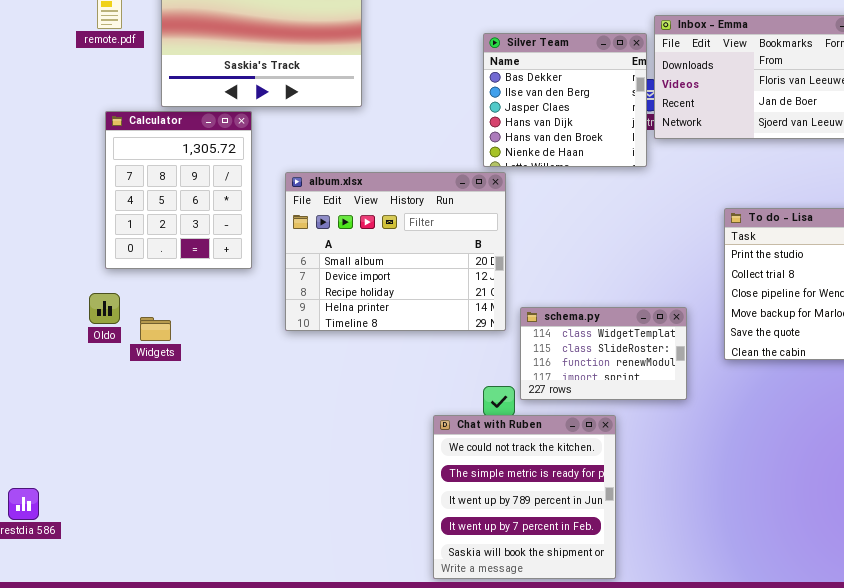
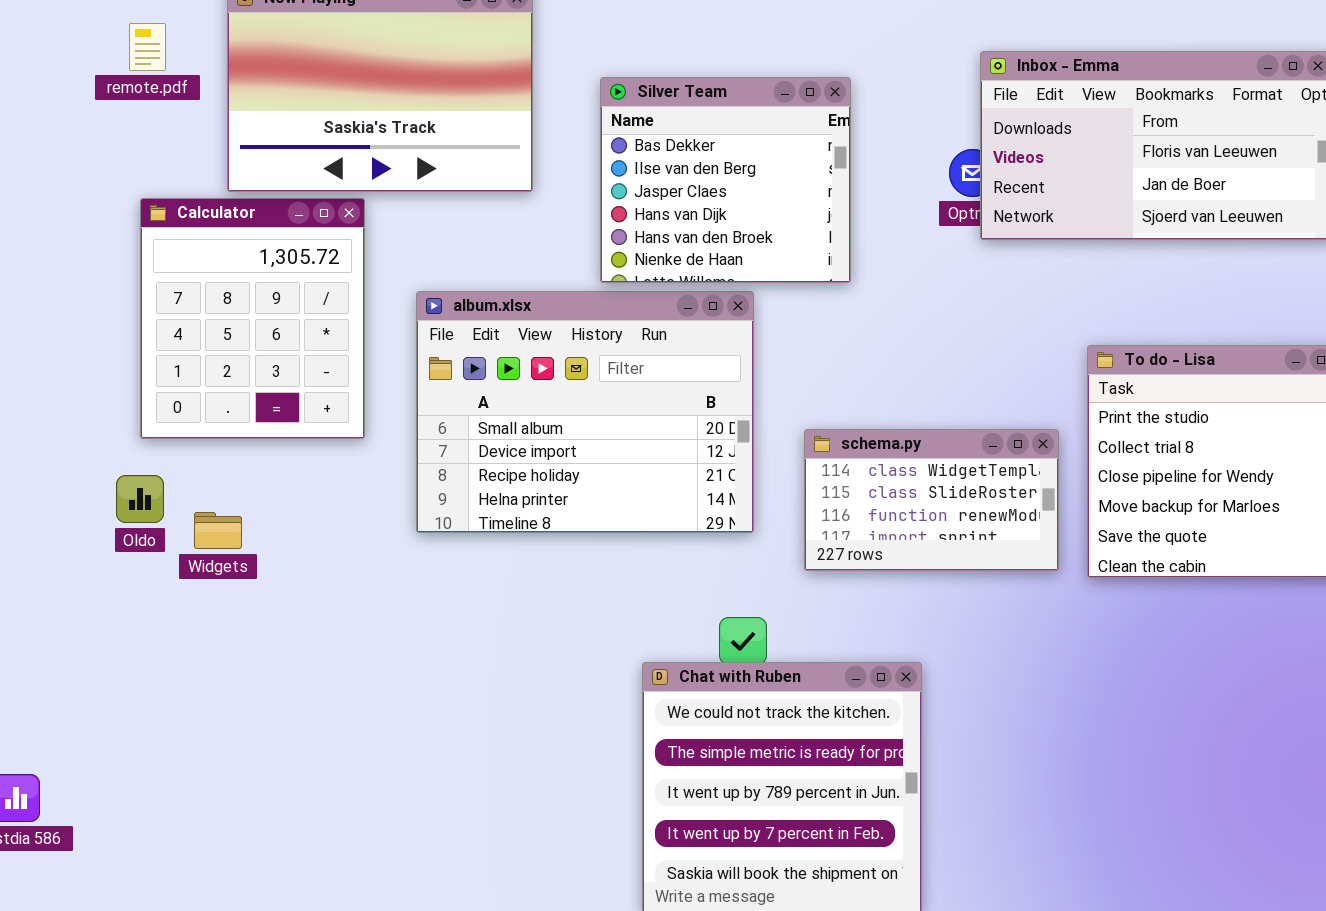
Silver Team: [483,33,647,167] -> [600,77,851,283], moved
schema.py: [520,307,687,400] -> [804,429,1059,571], moved

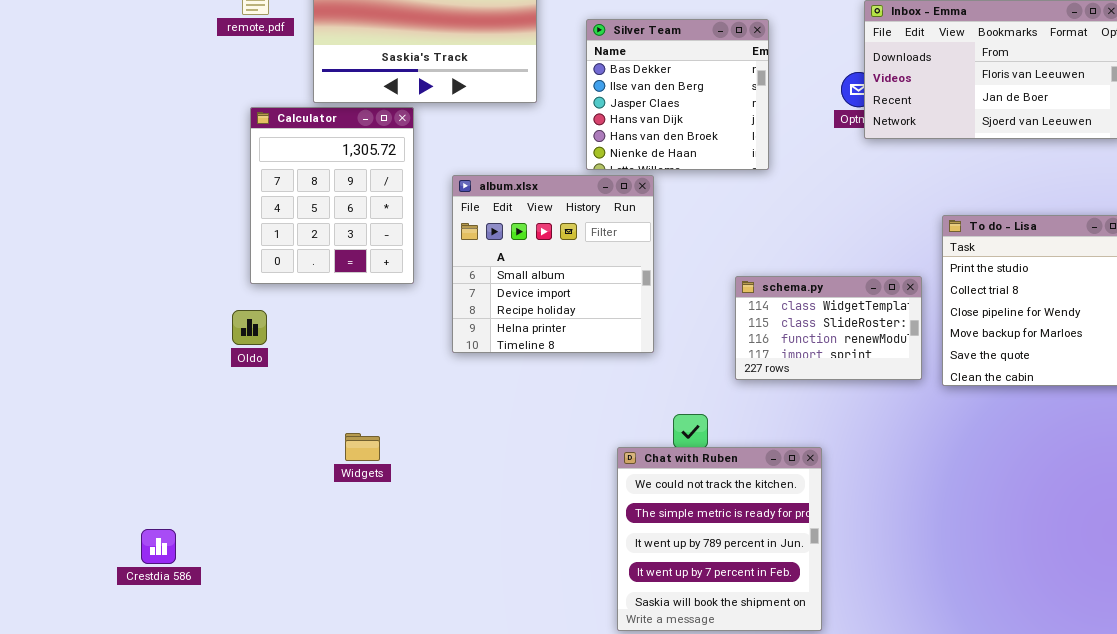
album.xlsx: [416,291,754,533] -> [452,175,654,353], resized
Widgets: [194,512,242,549] -> [345,433,380,461], moved

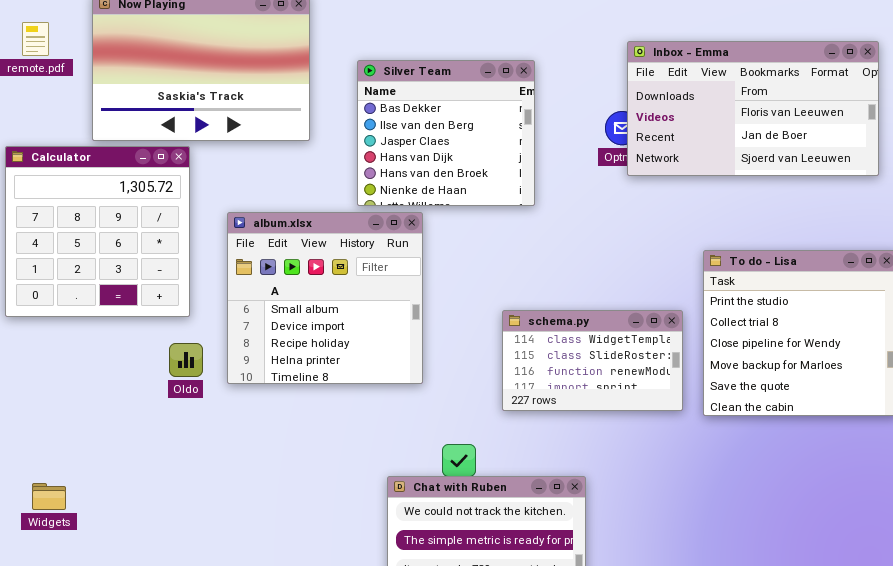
Calculator: [250,107,414,284] -> [5,146,190,317], resized
Oldo: [232,310,267,345] -> [169,343,203,377], moved
Widgets: [345,433,380,461] -> [32,483,66,510], moved

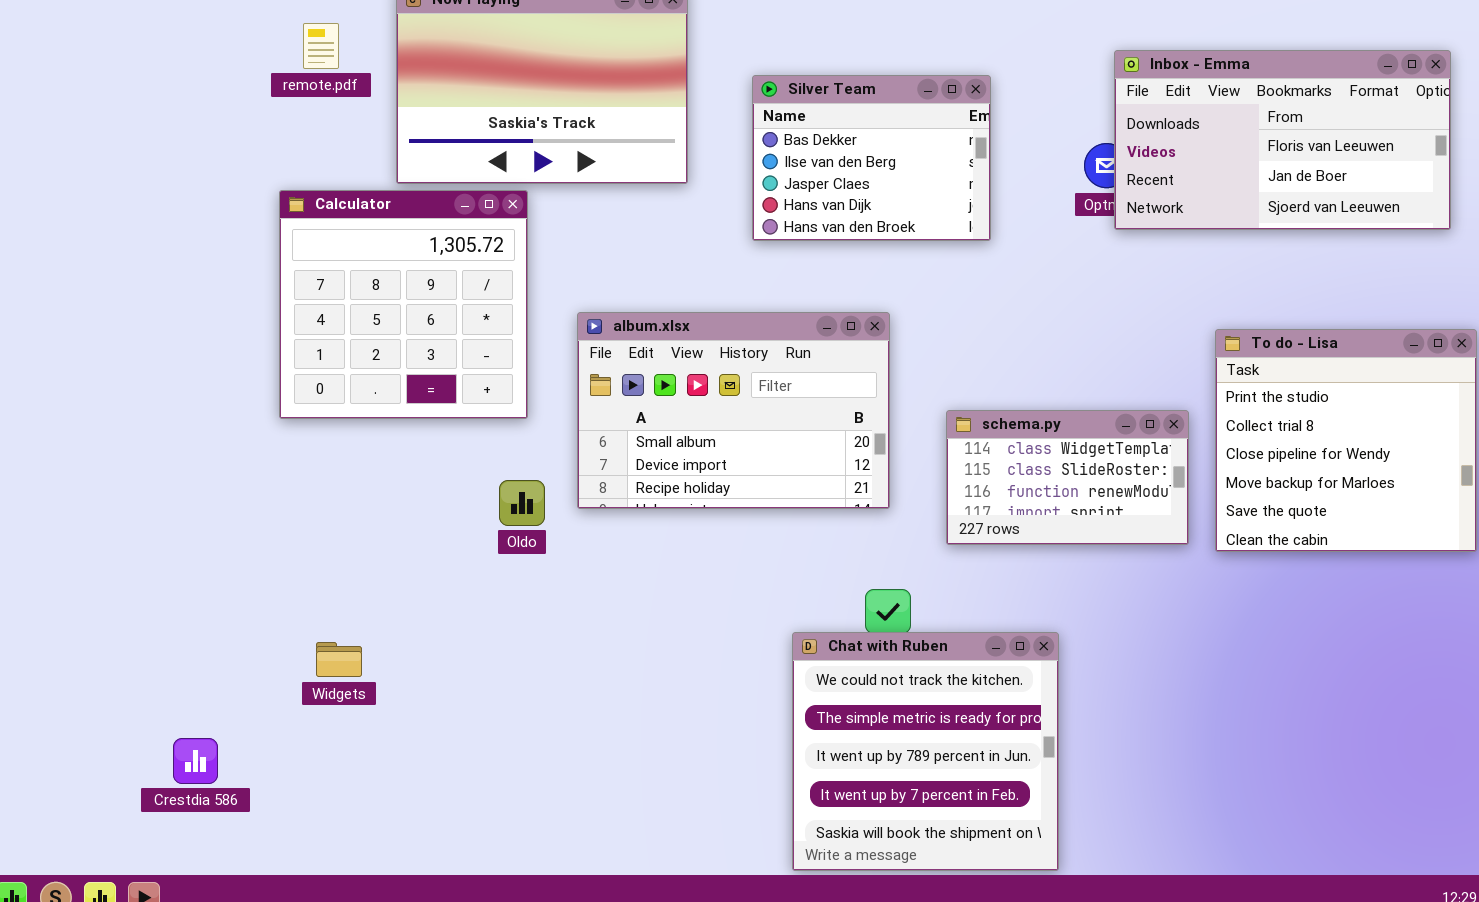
Silver Team: [357,60,535,206] -> [752,75,991,241], resized
album.xlsx: [227,212,423,384] -> [577,312,890,509], resized
Oldo: [169,343,203,377] -> [499,480,545,526], moved

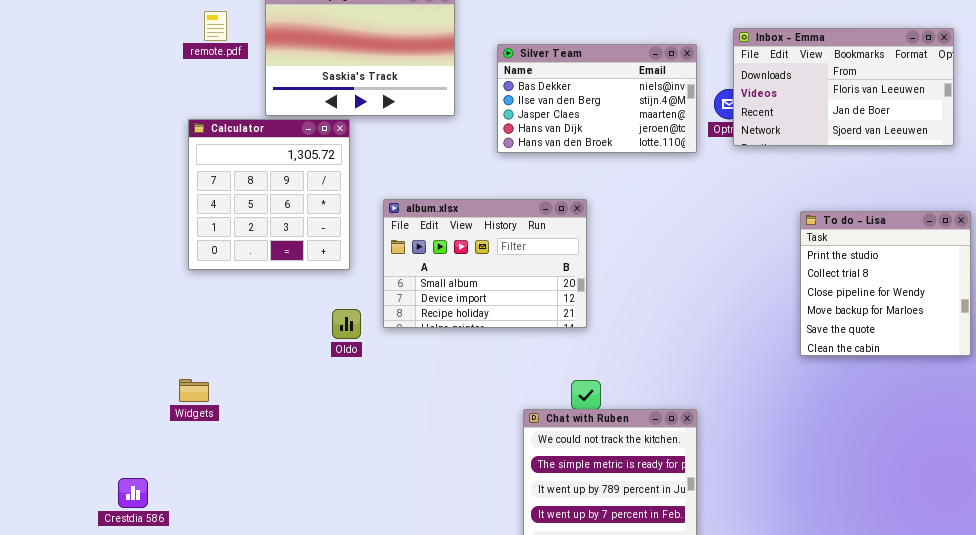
Silver Team: [752,75,991,241] -> [497,44,697,153], resized
schema.py: [946,410,1189,545] -> none, closed
Widgets: [316,642,362,677] -> [179,379,209,402], moved

